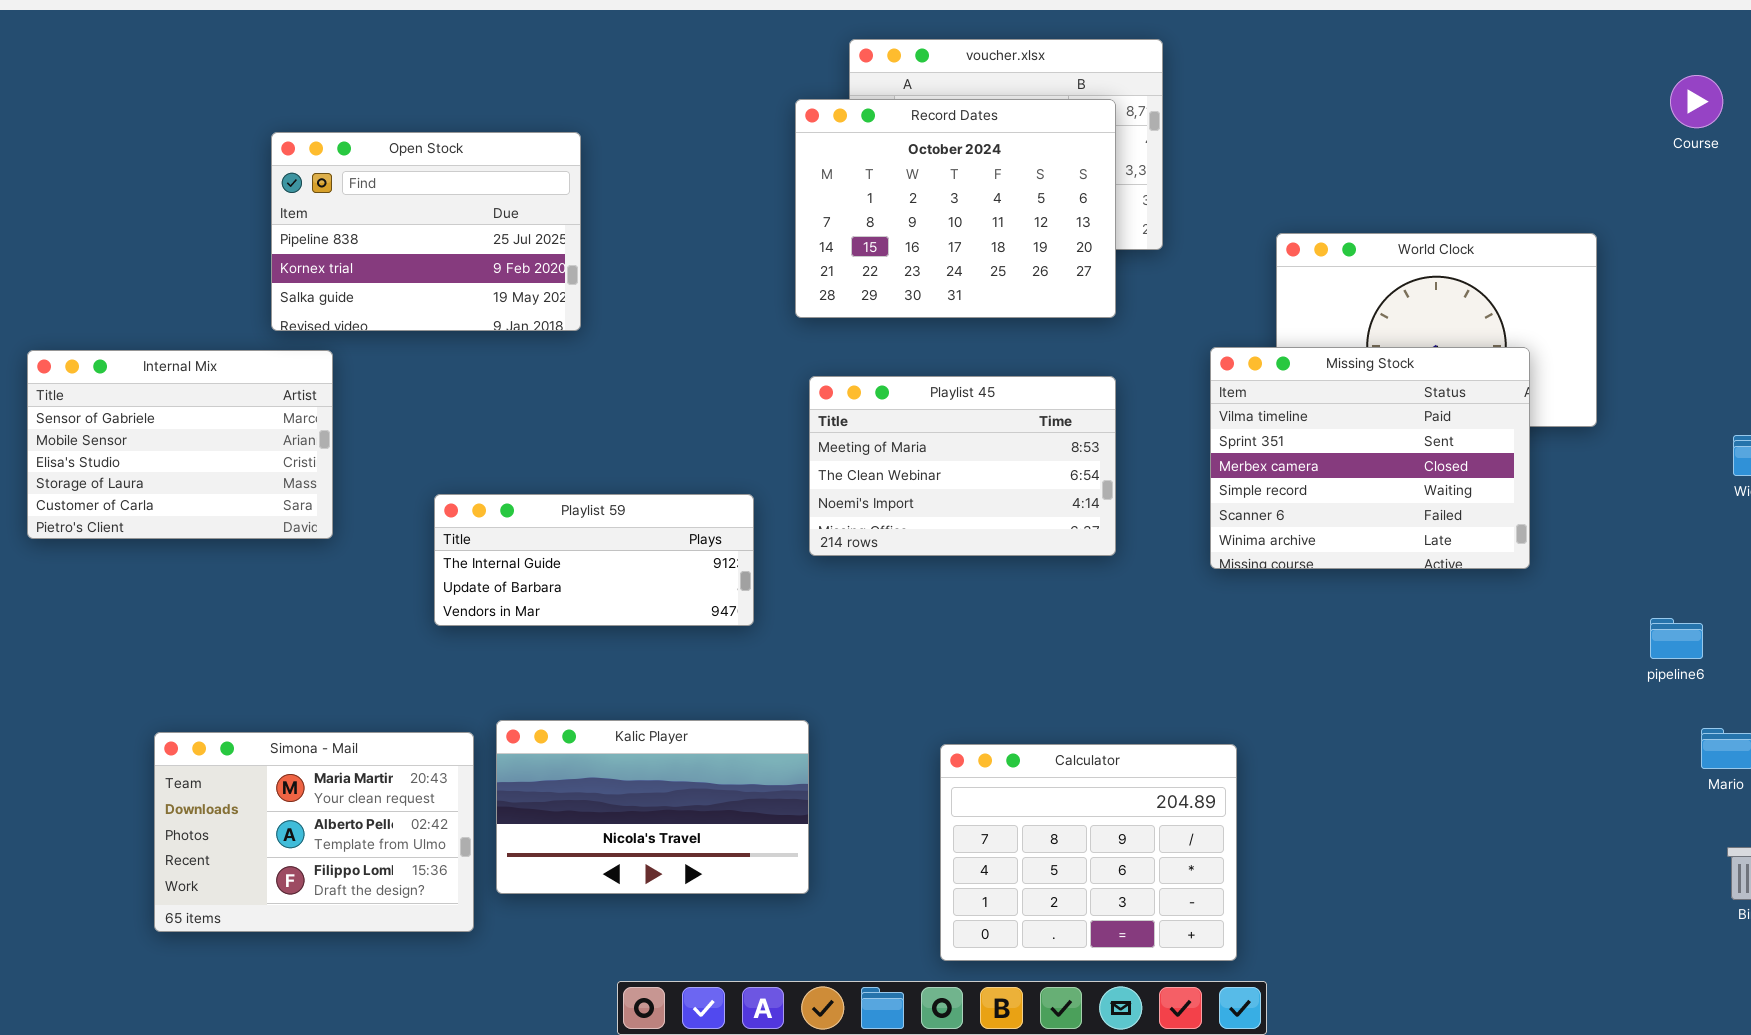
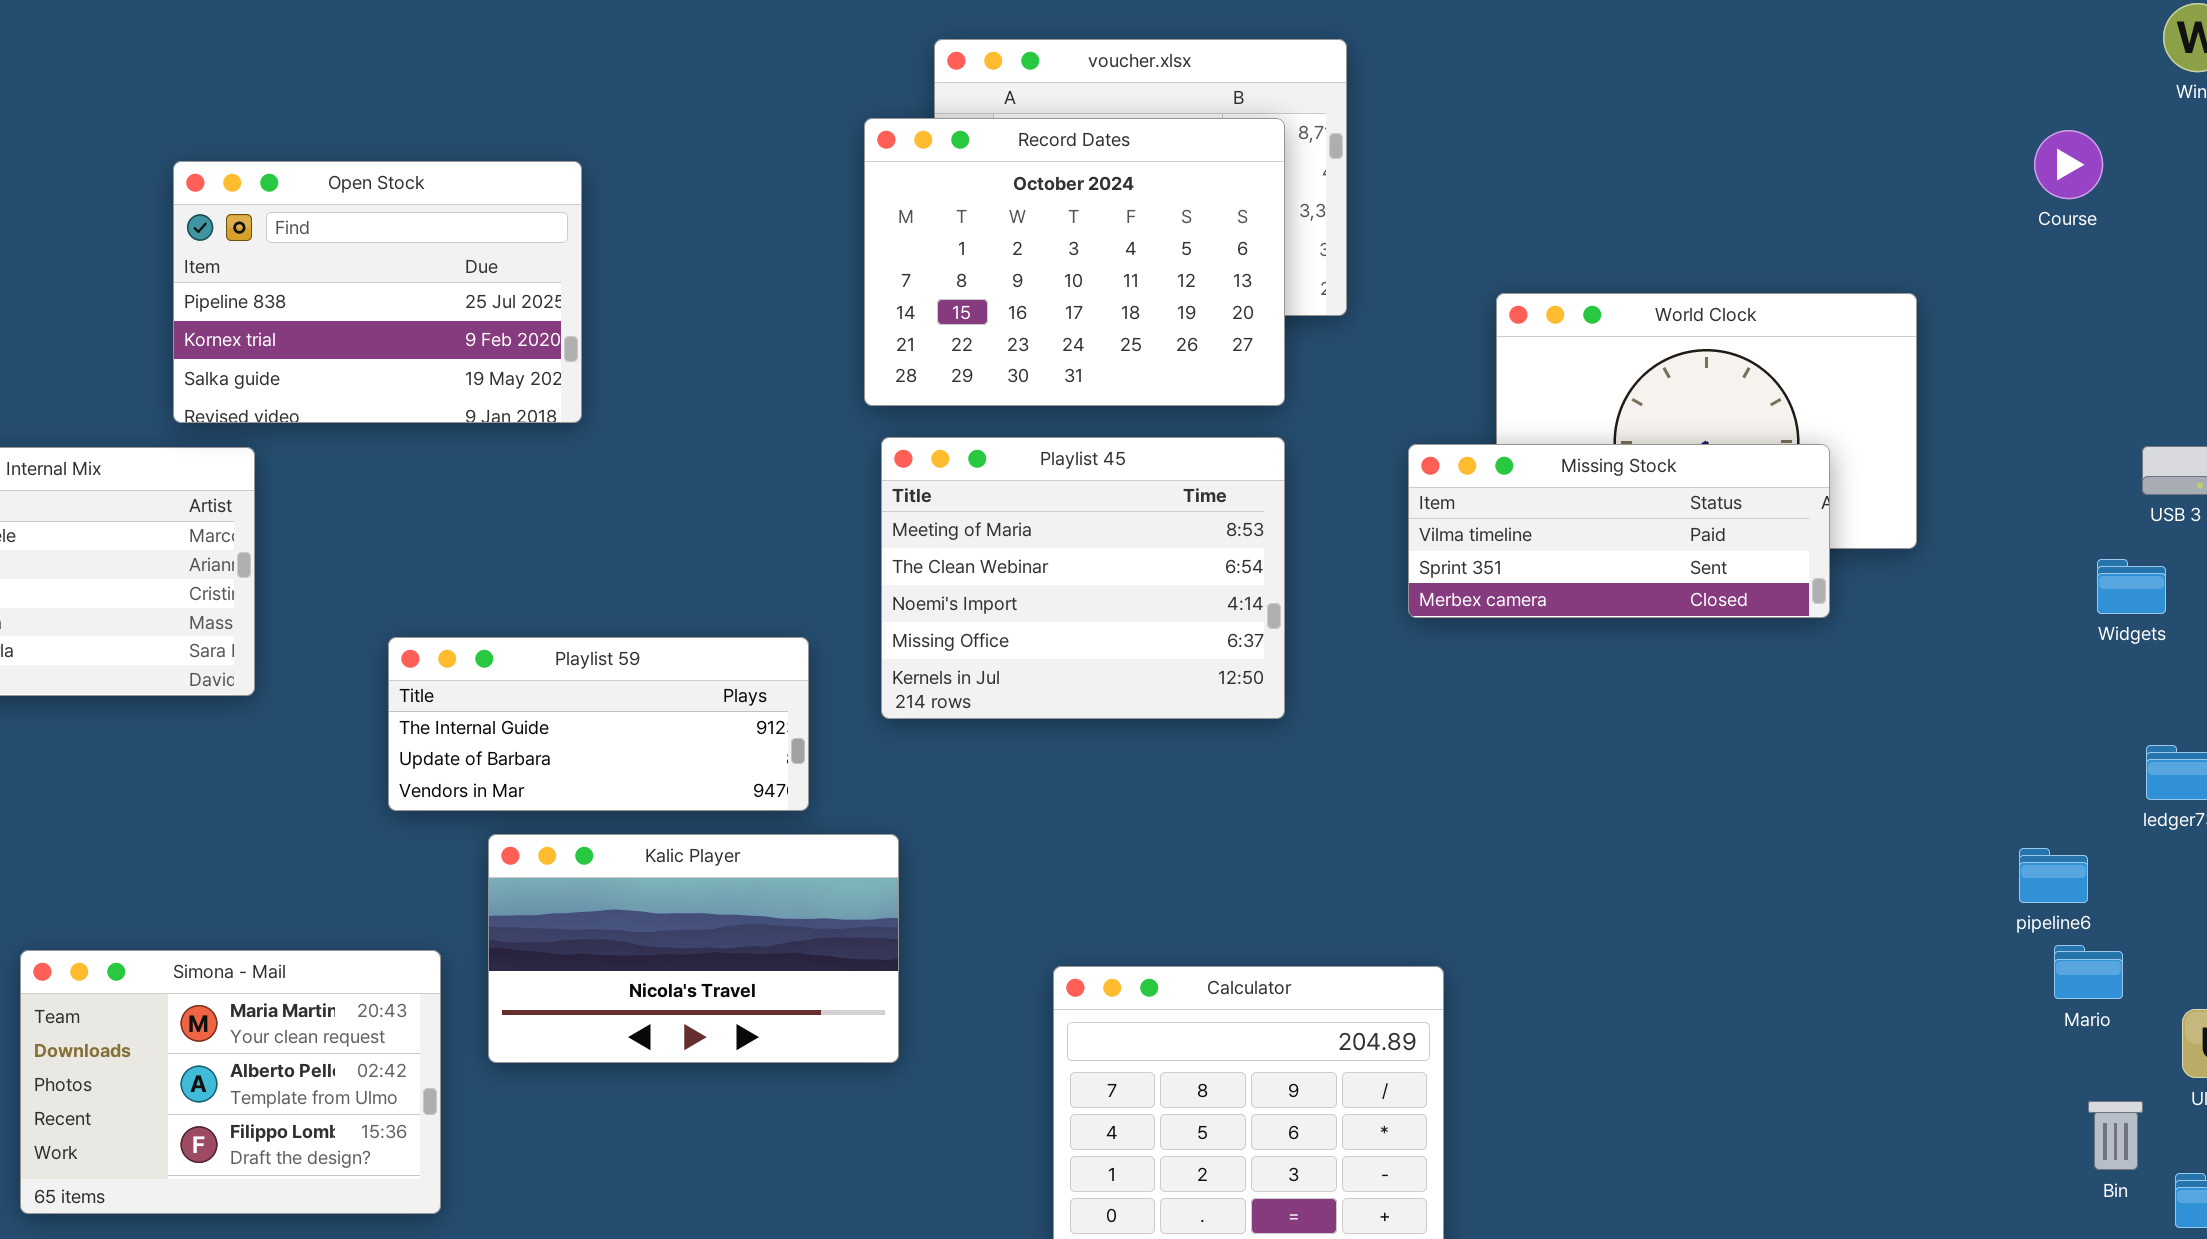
Course: [1670,75,1723,128] -> [2034,130,2103,199], moved
Missing Stock: [1210,347,1530,569] -> [1408,444,1830,618], resized
Playlist 45: [809,376,1116,556] -> [881,437,1285,719], resized
pipeline6: [1650,618,1703,659] -> [2019,848,2088,903], moved
Kalic Player: [496,720,809,894] -> [488,834,899,1063], moved

